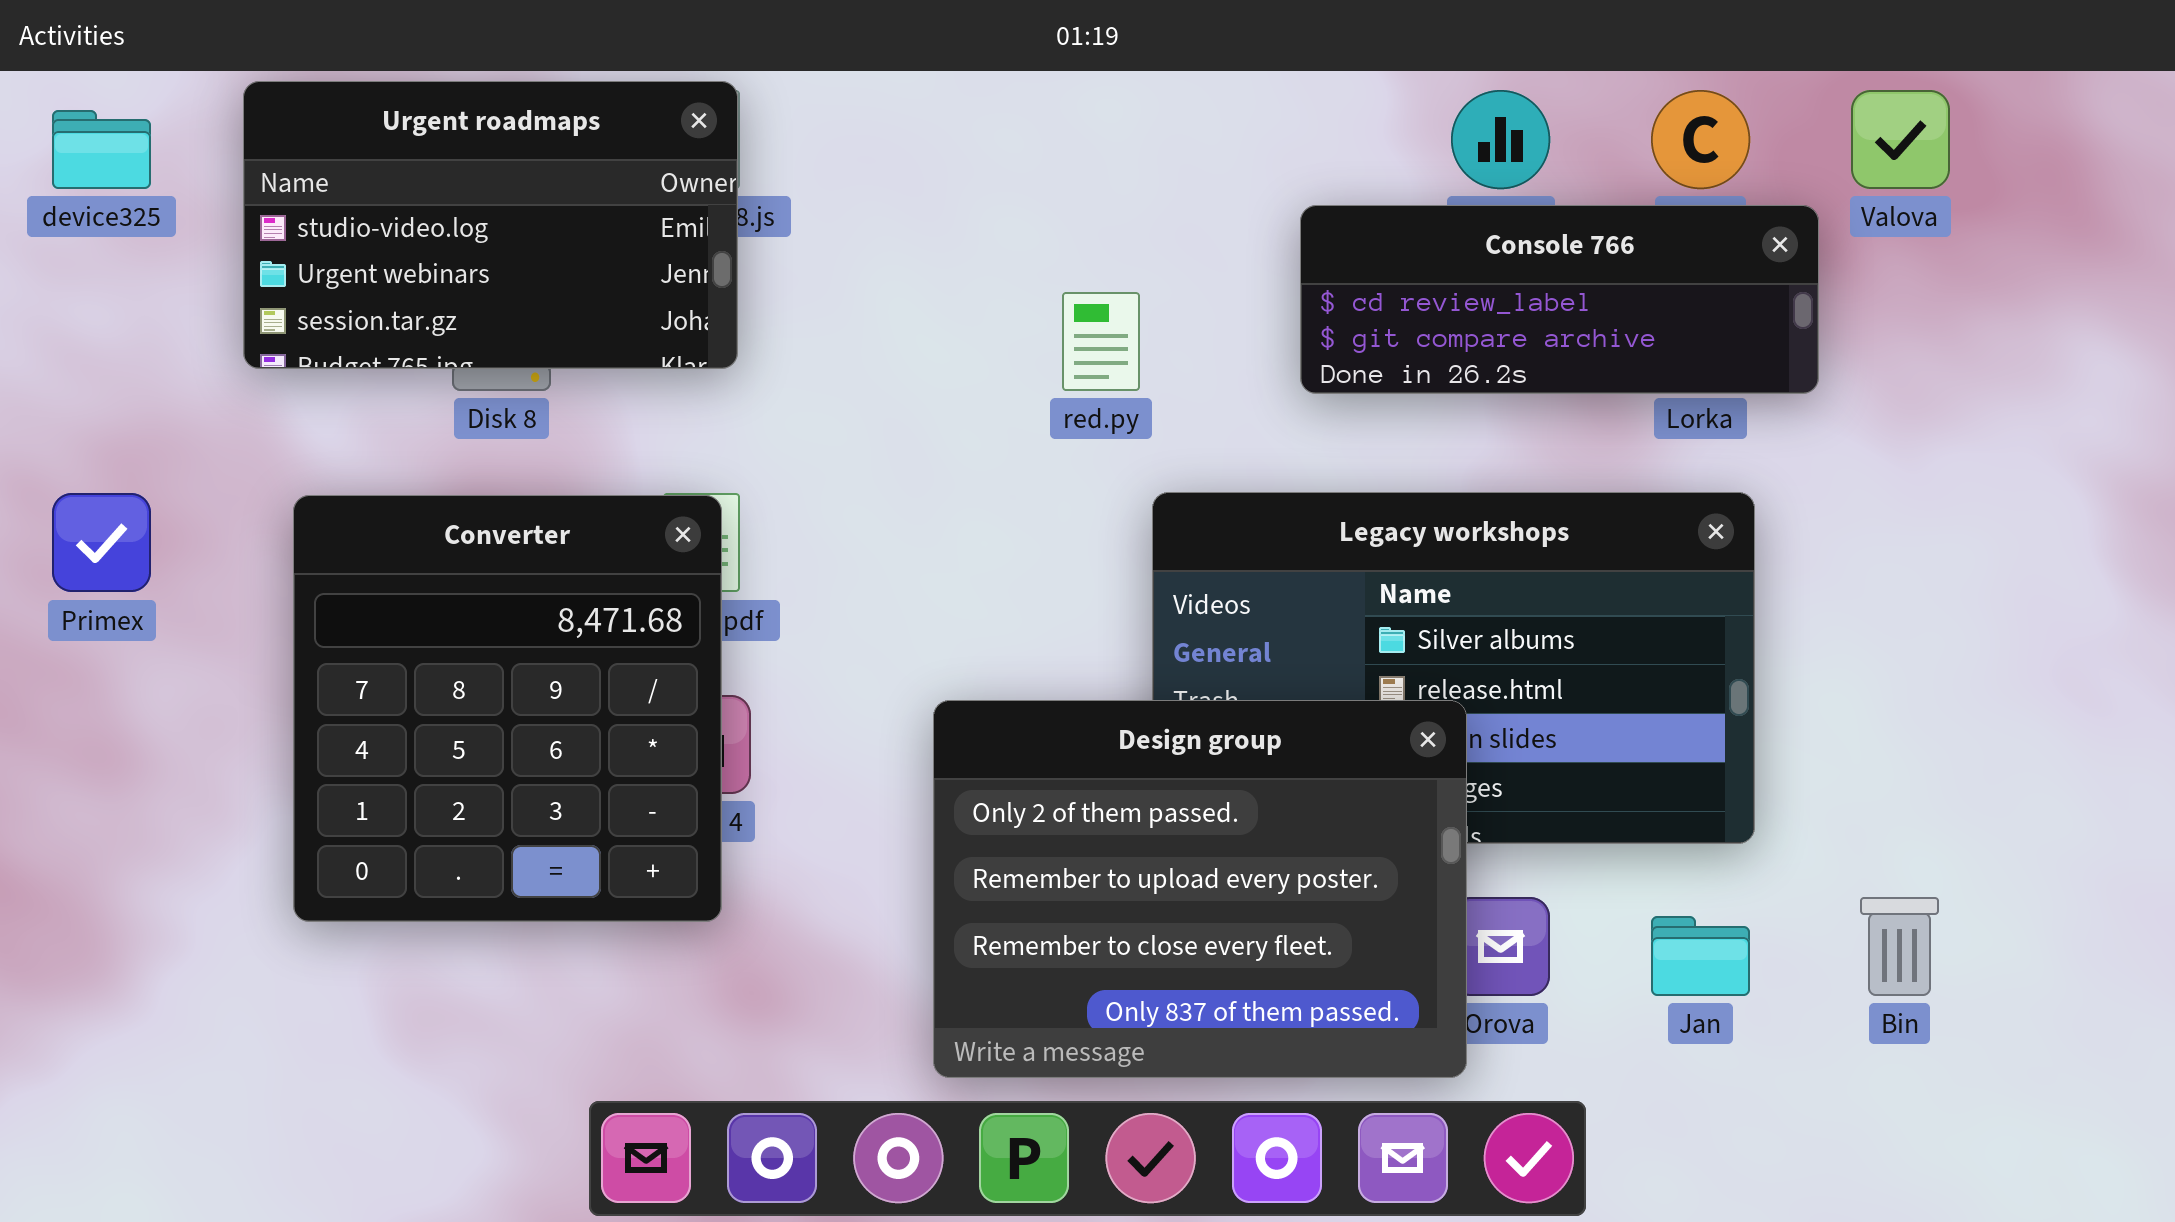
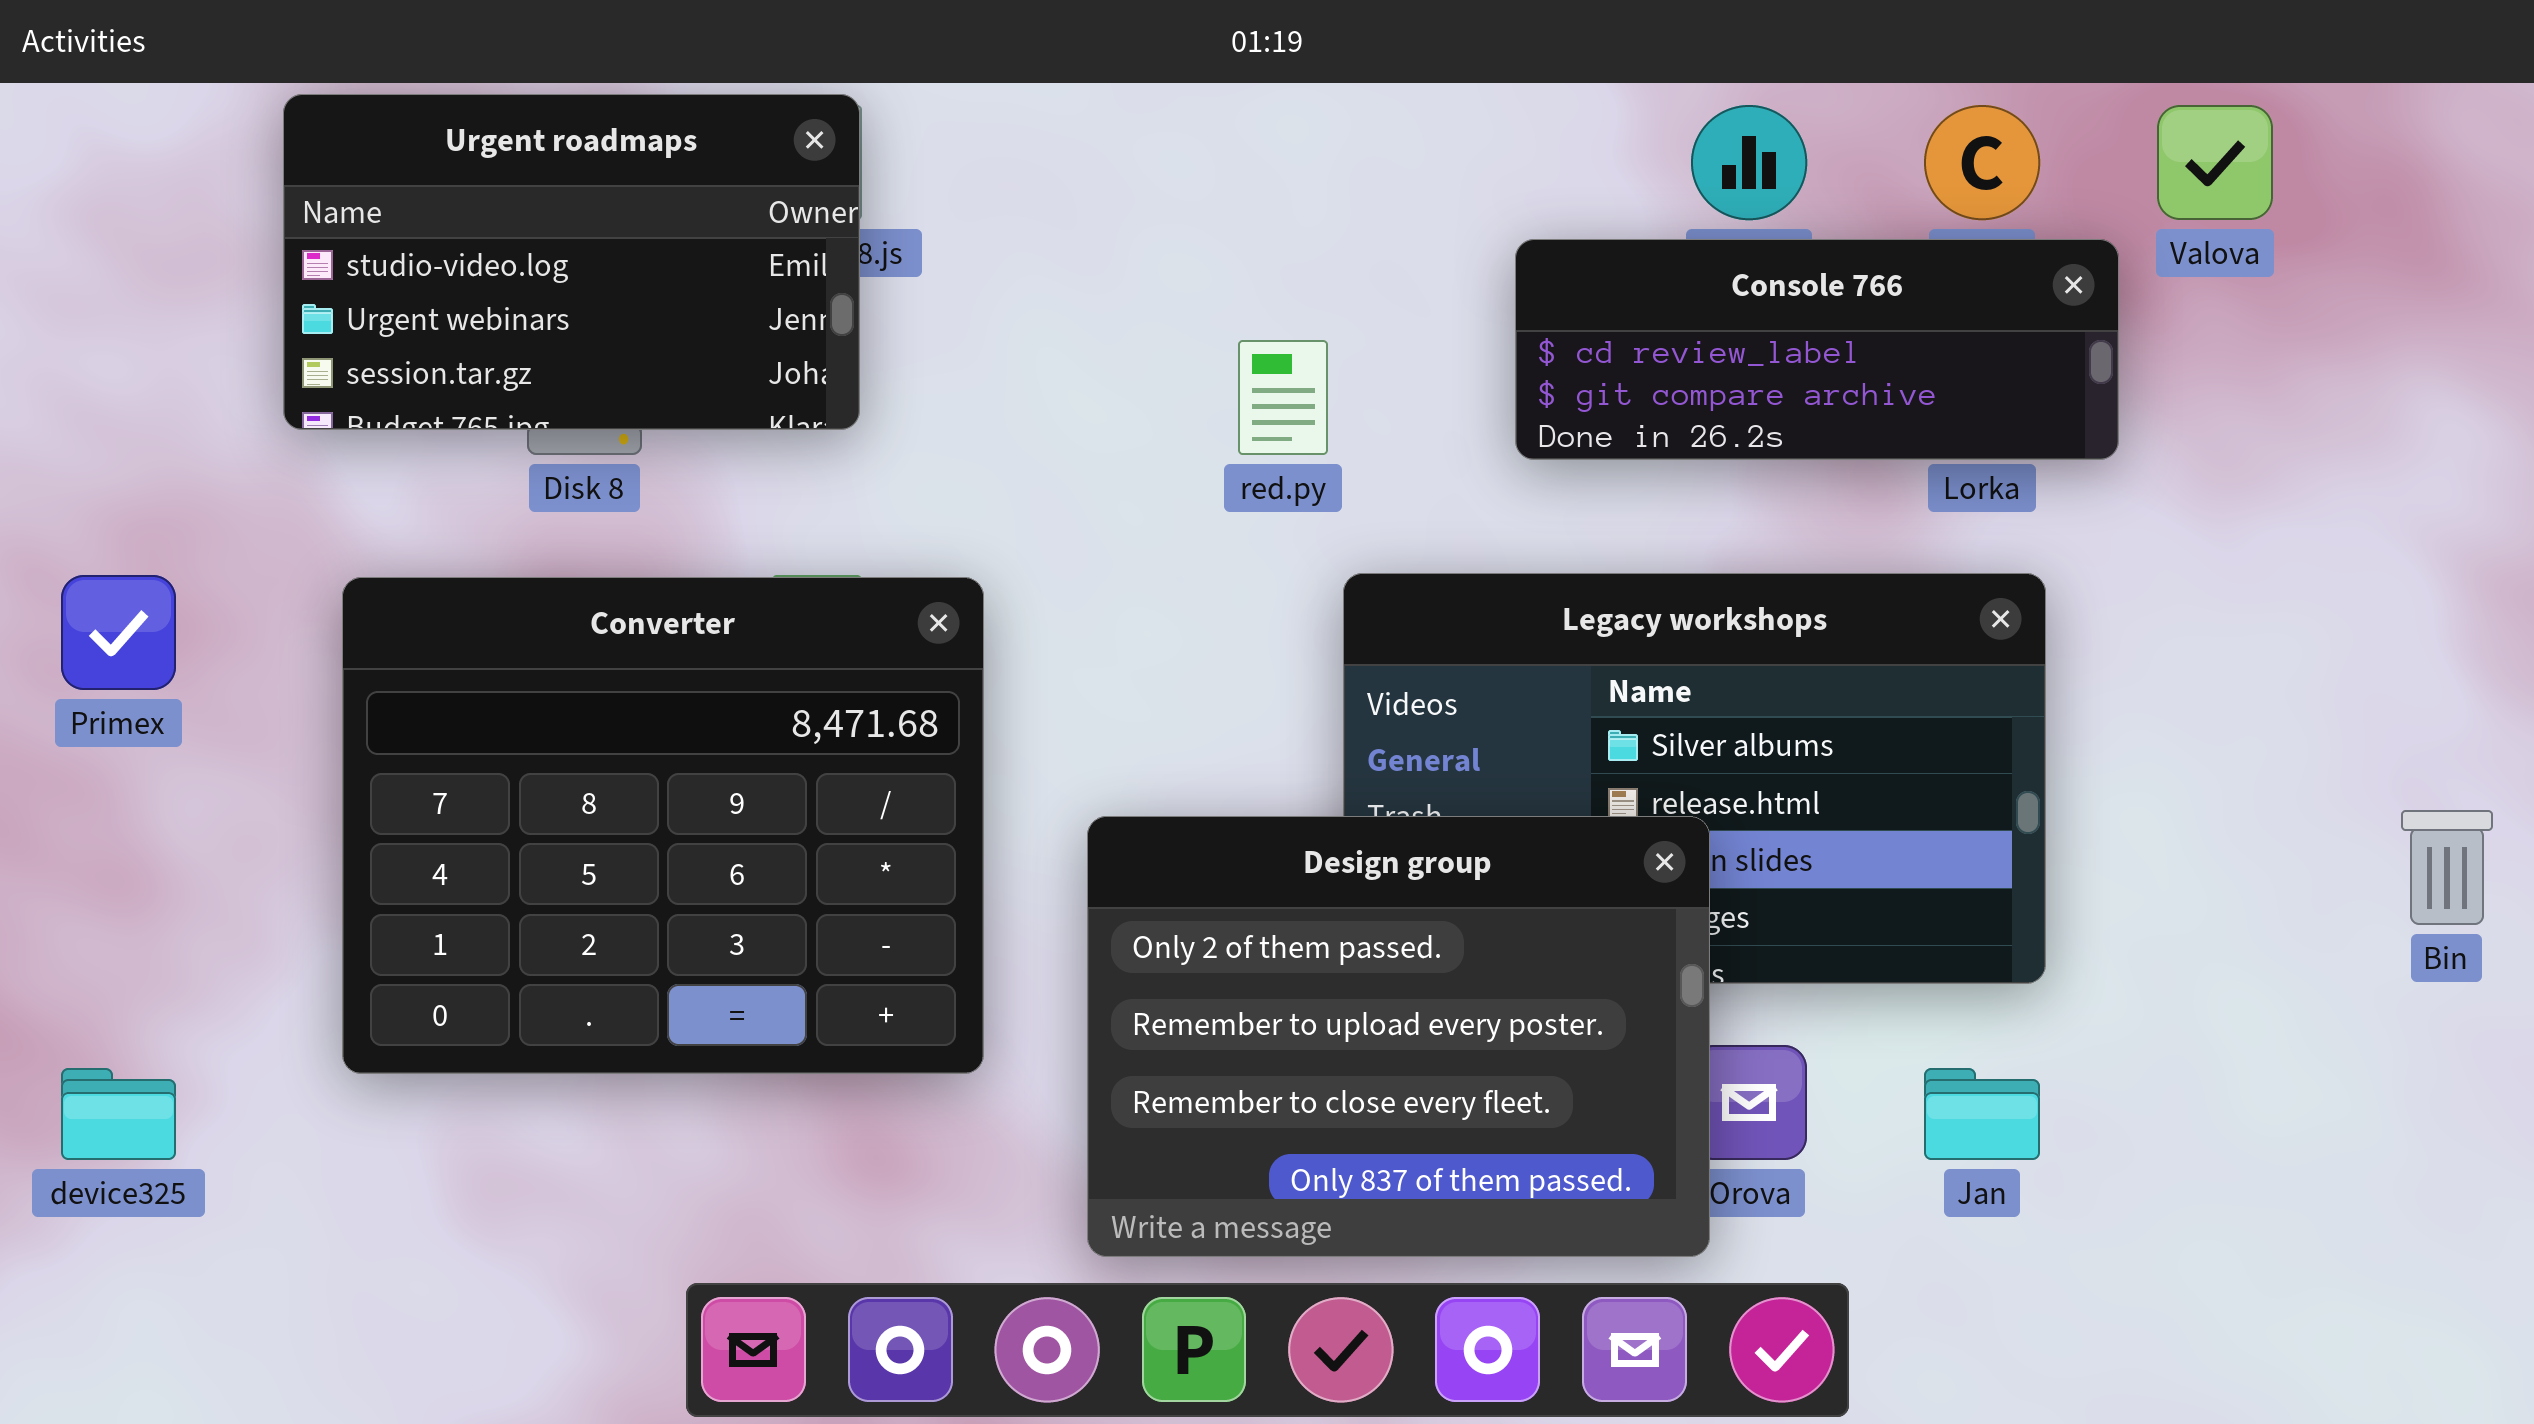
device325: [52,110,151,189] -> [61,1068,176,1160], moved
Converter: [293,495,722,922] -> [342,577,984,1074], resized
Bin: [1860,897,1939,996] -> [2401,810,2493,925], moved

